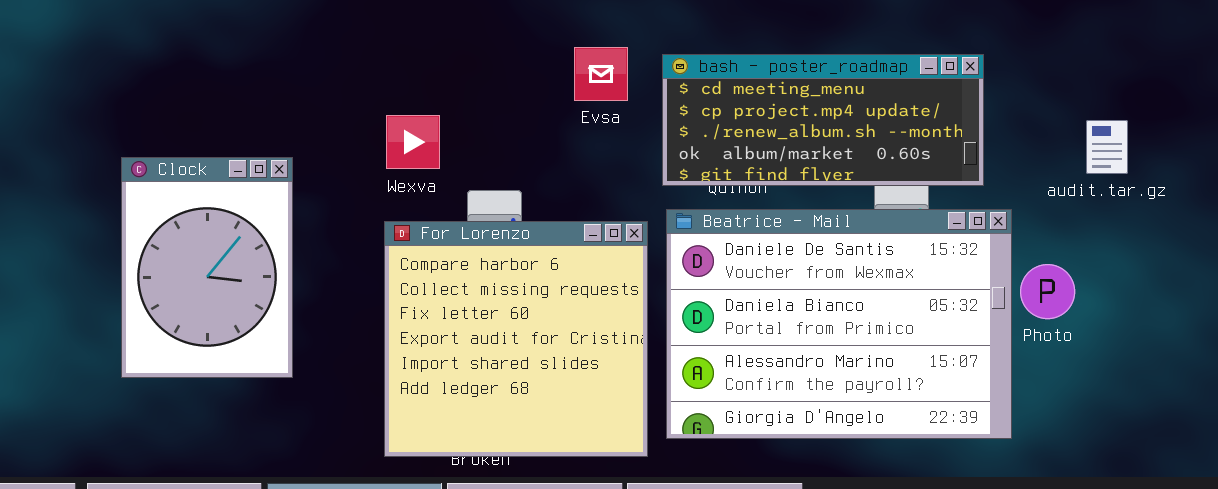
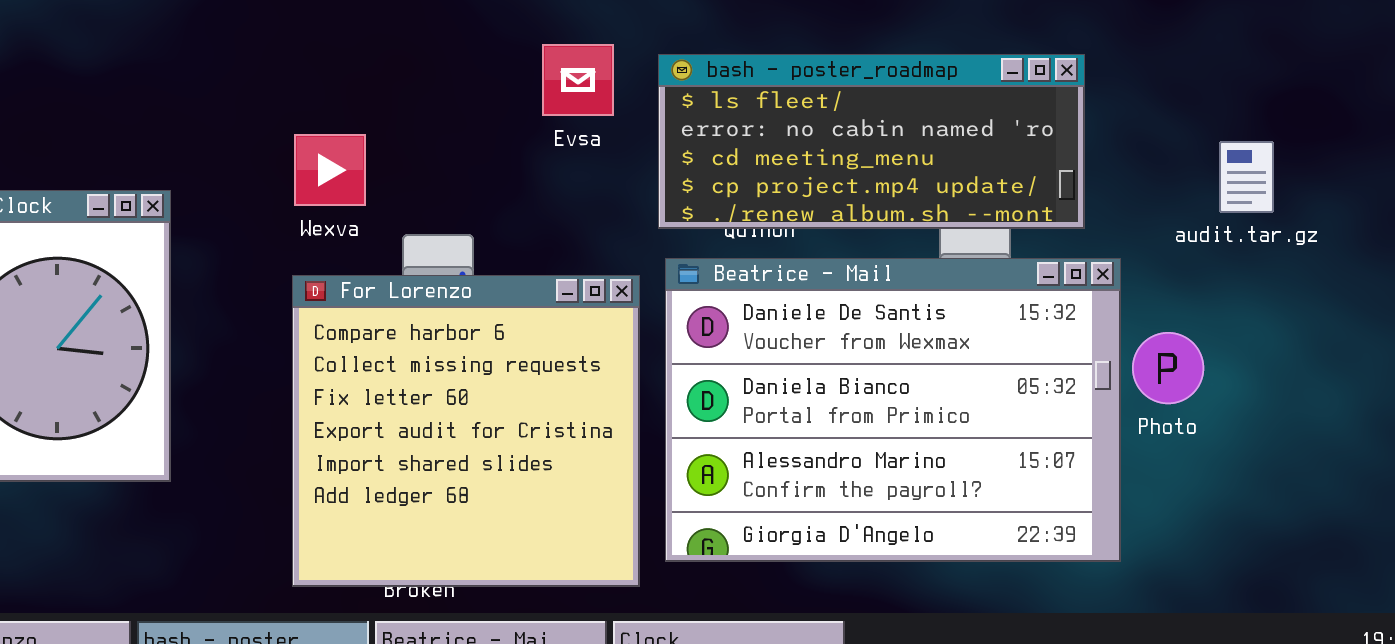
bash - poster_roadmap: [662,54,984,186] -> [658,54,1085,229], scrolled up 2 rows

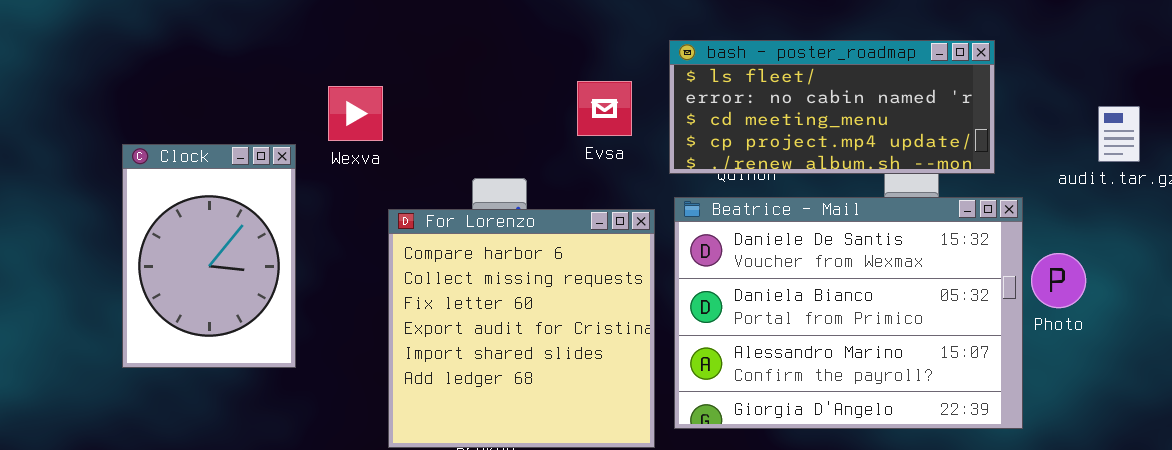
Evsa: [542,44,614,116] -> [577,81,632,136], moved
Wexva: [294,134,366,206] -> [328,86,383,141], moved

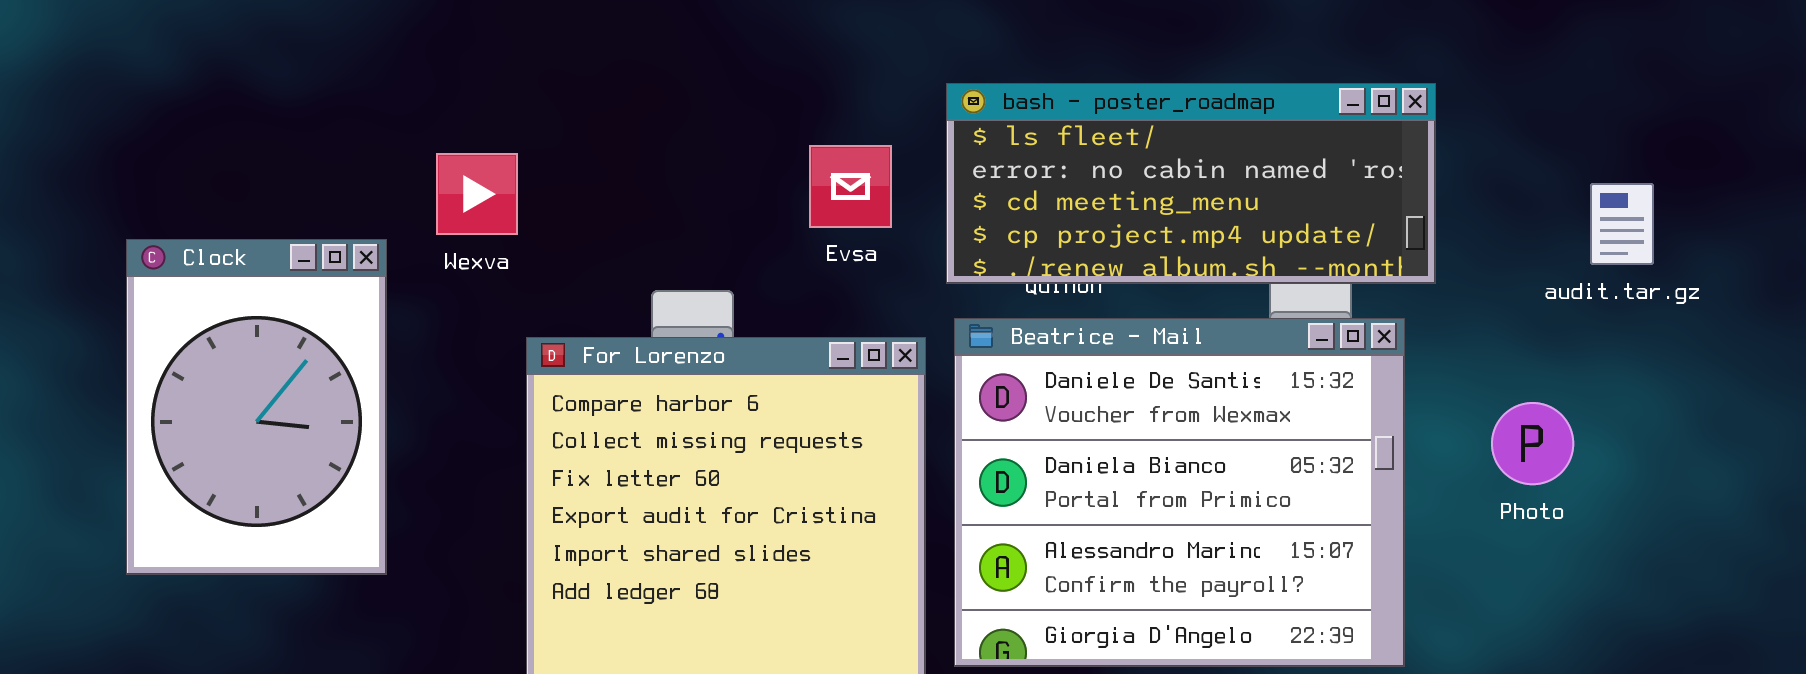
Beatrice - Mail: [674,197,1023,429] -> [954,318,1405,667], resized

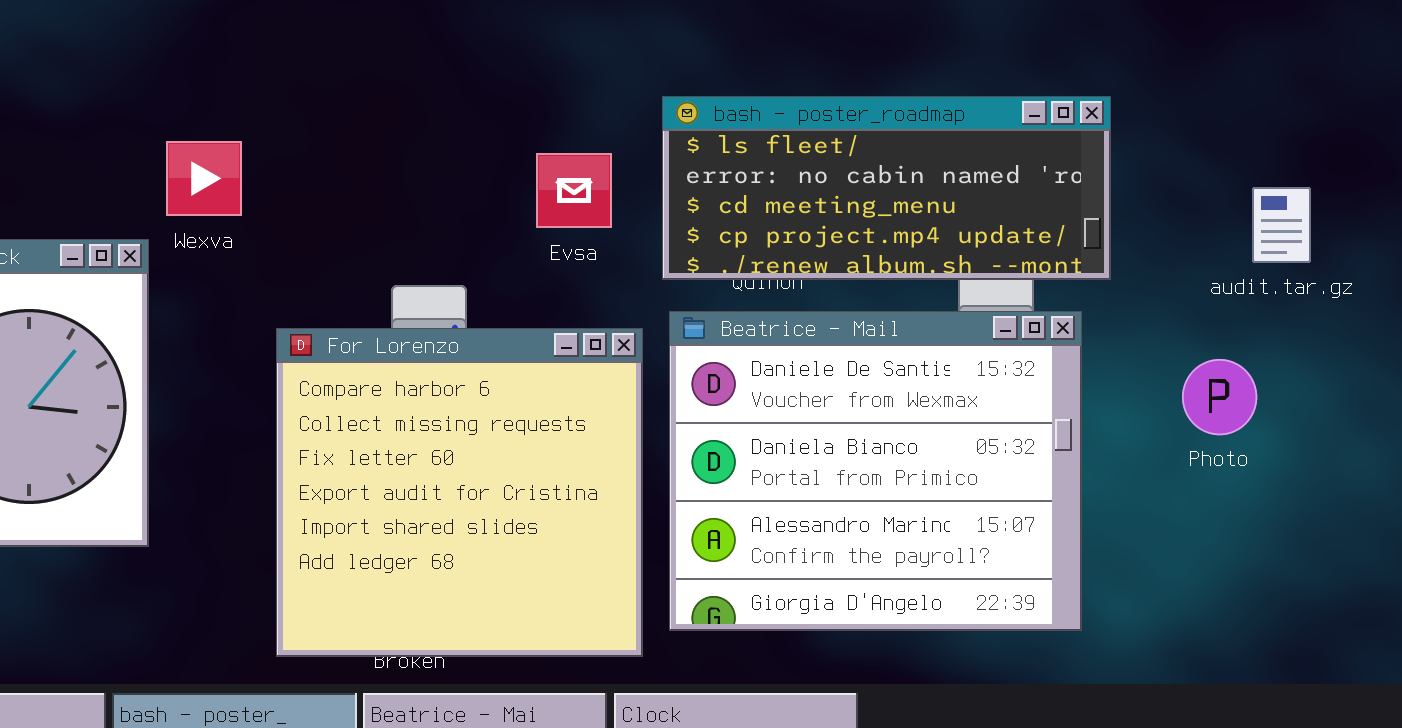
Wexva: [436,153,518,235] -> [166,141,242,216], moved
Photo: [1491,402,1574,485] -> [1182,359,1257,435], moved

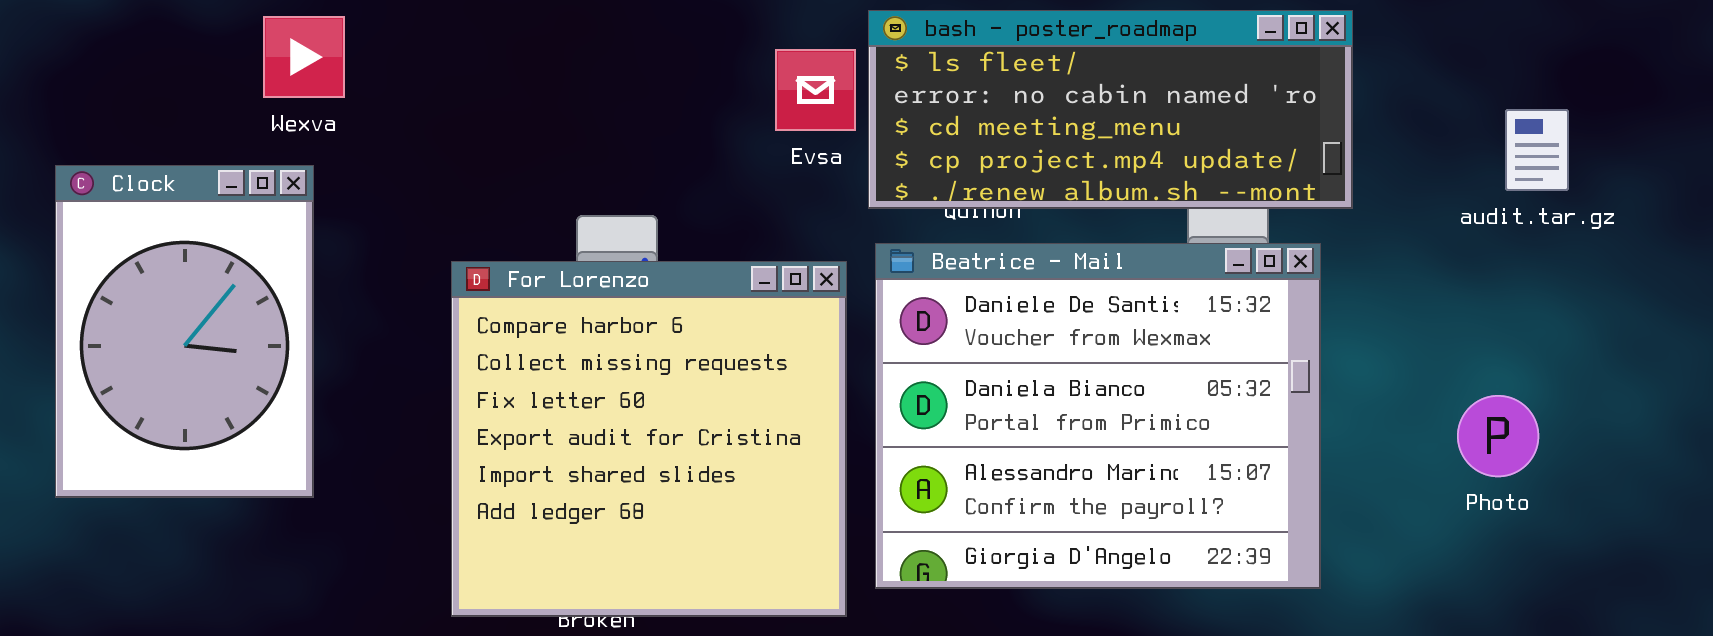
Wexva: [166,141,242,216] -> [263,16,345,98], moved
Evsa: [536,153,612,228] -> [775,49,856,131], moved
Photo: [1182,359,1257,435] -> [1457,395,1539,477], moved

